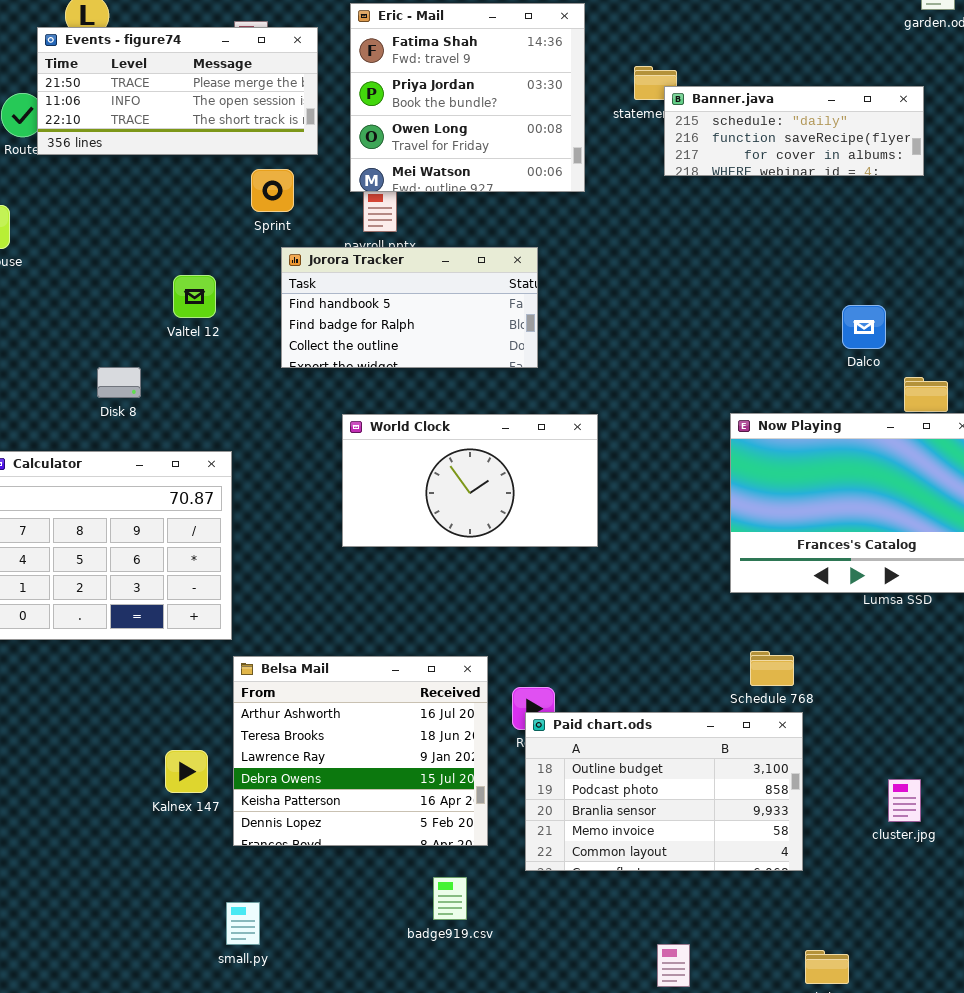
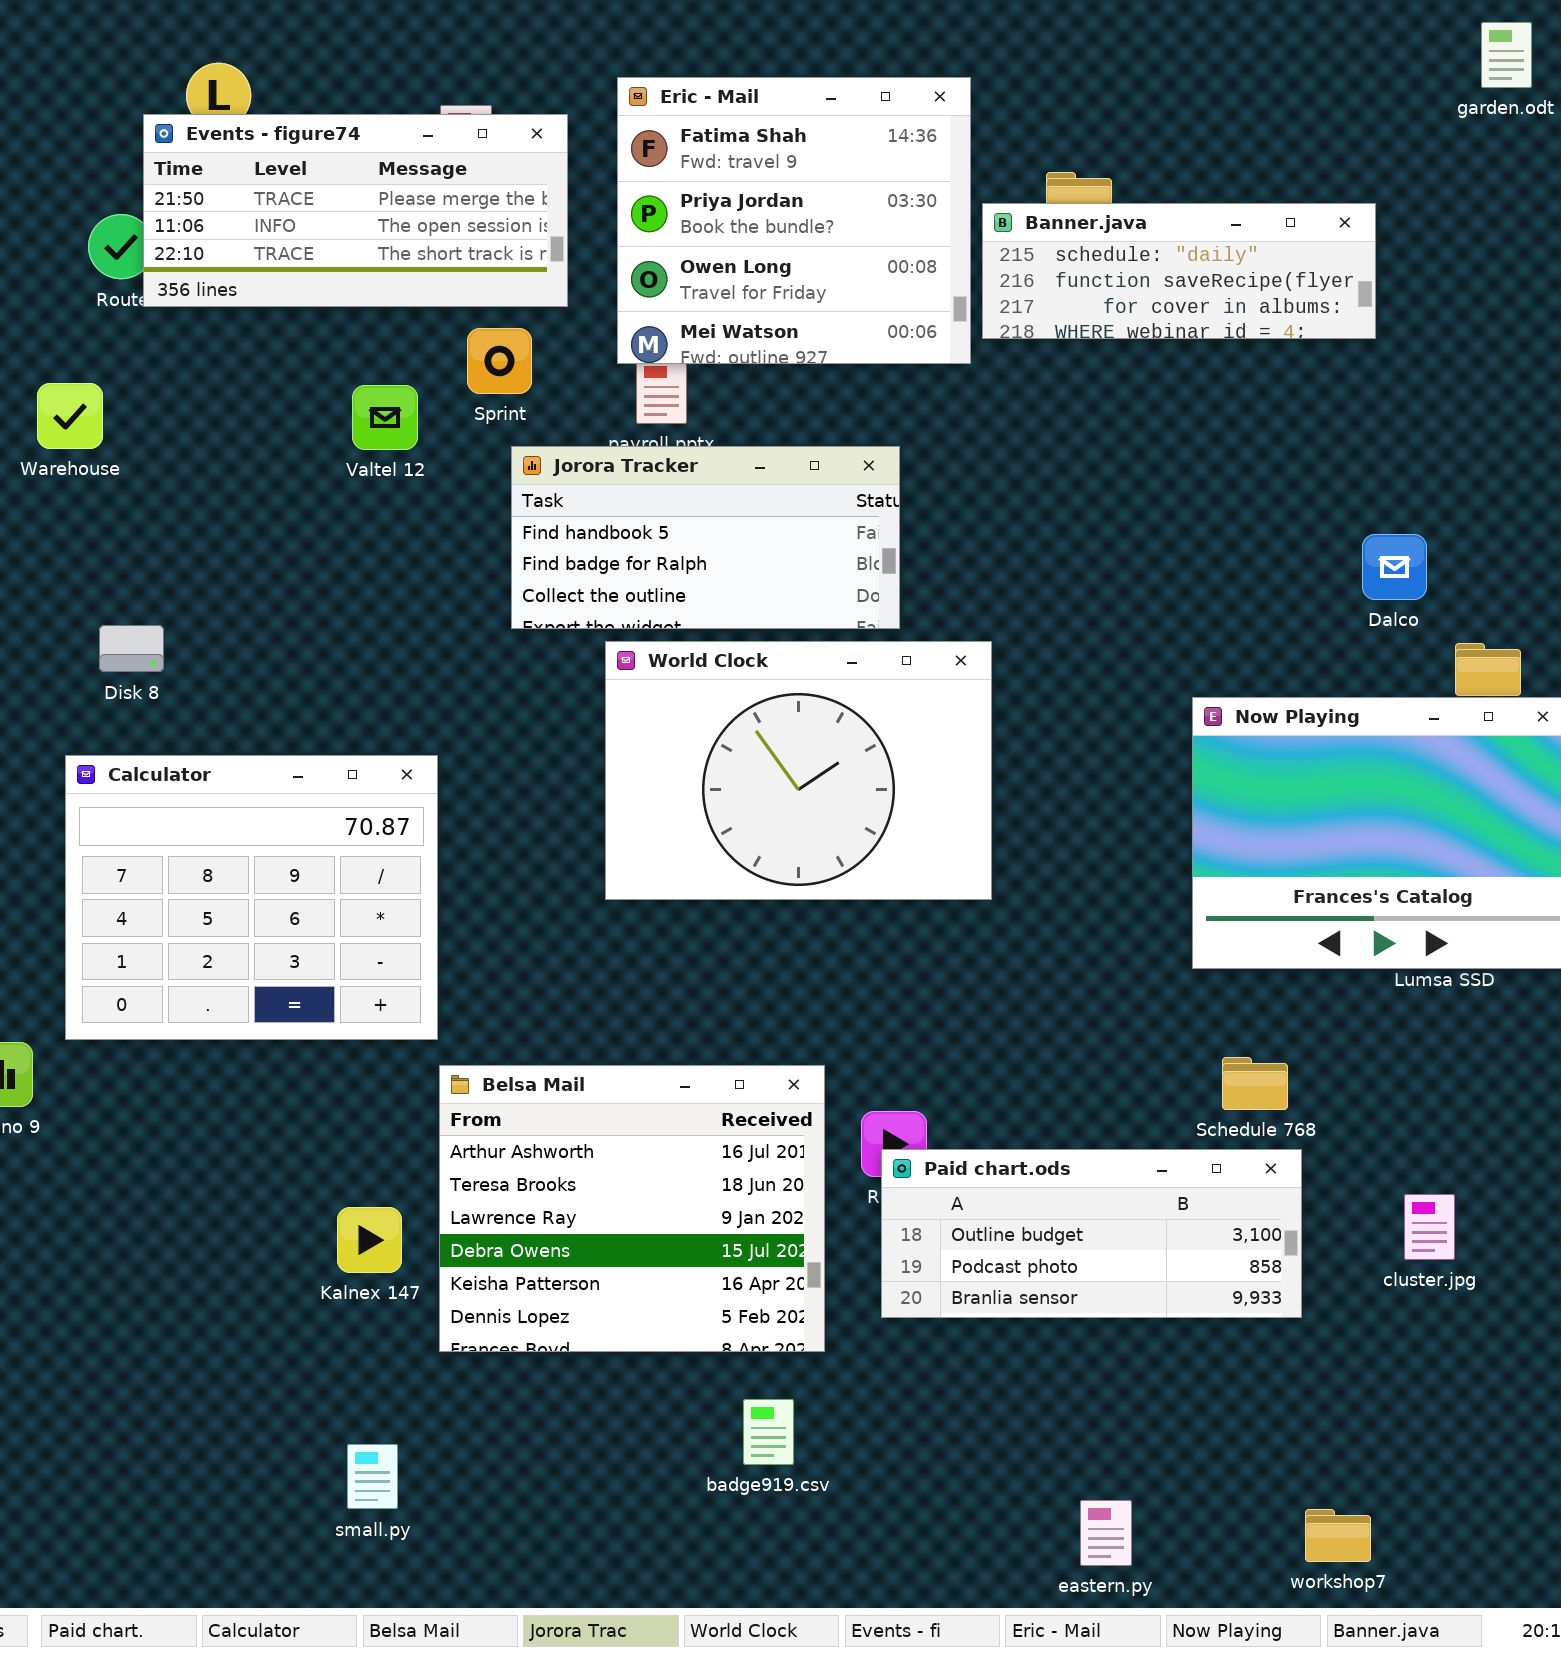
Banner.java: [664,86,924,176] -> [982,203,1376,339], moved
Valtel 12: [173,275,216,318] -> [352,385,418,450], moved
Disk 8: [97,367,141,398] -> [99,625,164,672], moved
World Clock: [342,414,598,547] -> [605,641,992,900], resized
Paid chart.ods: [525,712,803,871] -> [881,1149,1302,1318], resized
cluster.jpg: [888,779,921,822] -> [1404,1194,1455,1260], moved
small.py: [226,902,260,945] -> [347,1444,398,1509], moved

